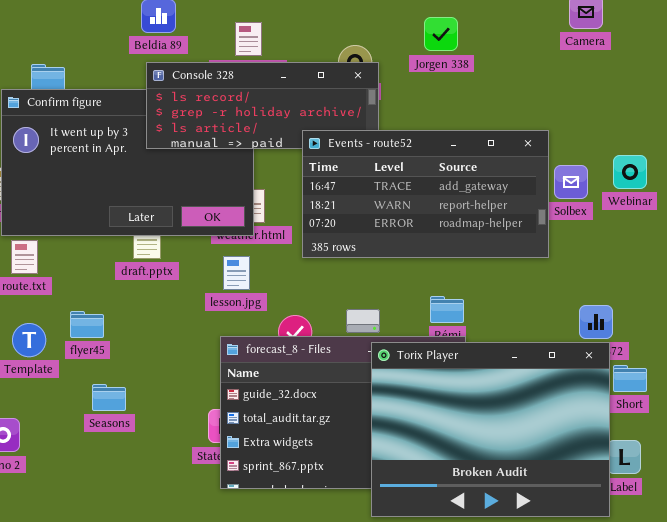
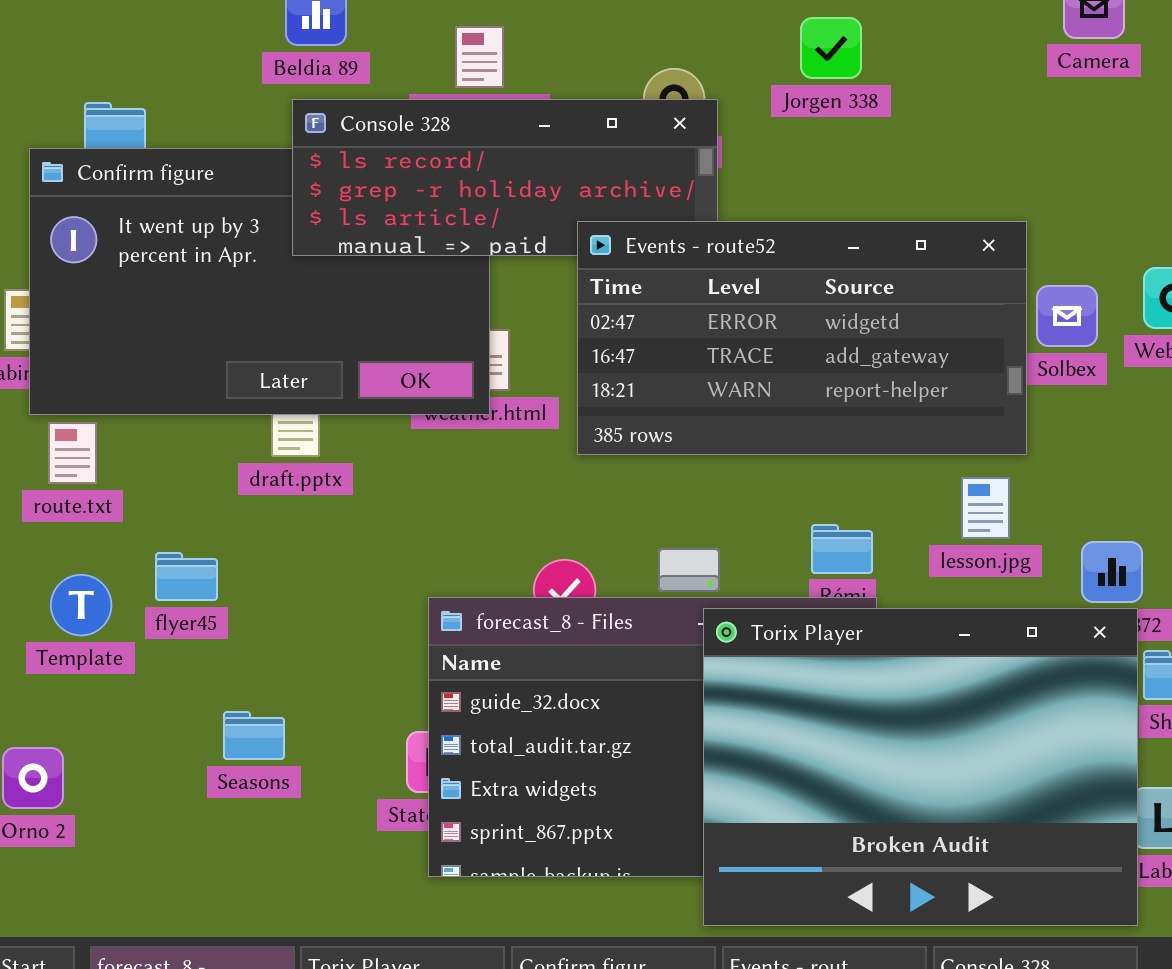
Events - route52: [302,130,549,258] -> [577,221,1027,455], scrolled up 1 row
lesson.jpg: [223,256,250,290] -> [961,477,1010,539], moved
Seasons: [92,384,126,411] -> [223,711,285,760], moved

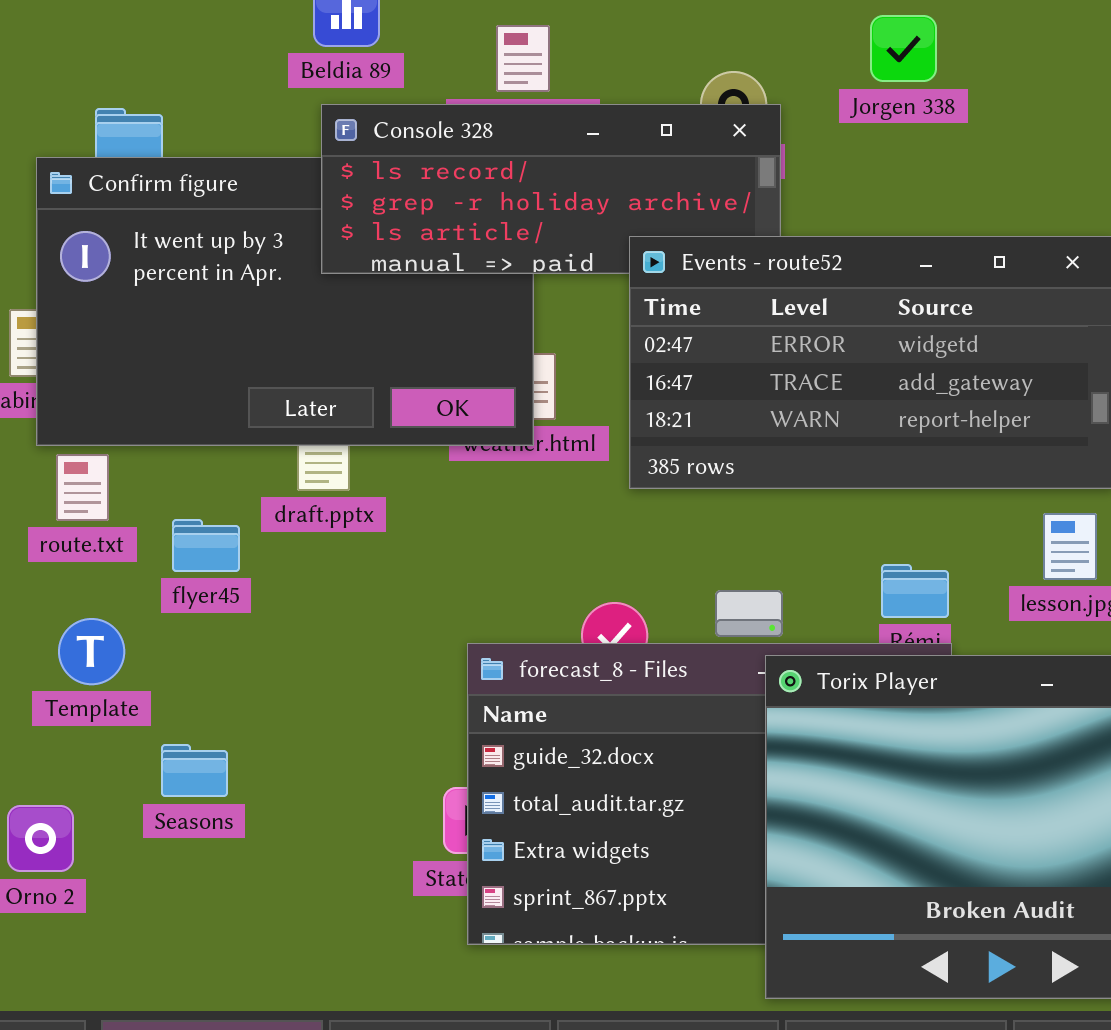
flyer45: [155,552,218,601] -> [172,519,240,572], moved
Seasons: [223,711,285,760] -> [161,744,228,797], moved

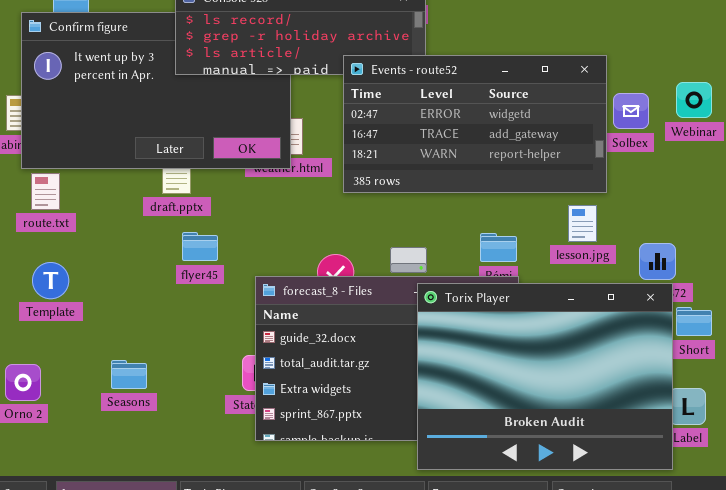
flyer45: [172,519,240,572] -> [182,232,218,261], moved
Seasons: [161,744,228,797] -> [111,360,147,389], moved

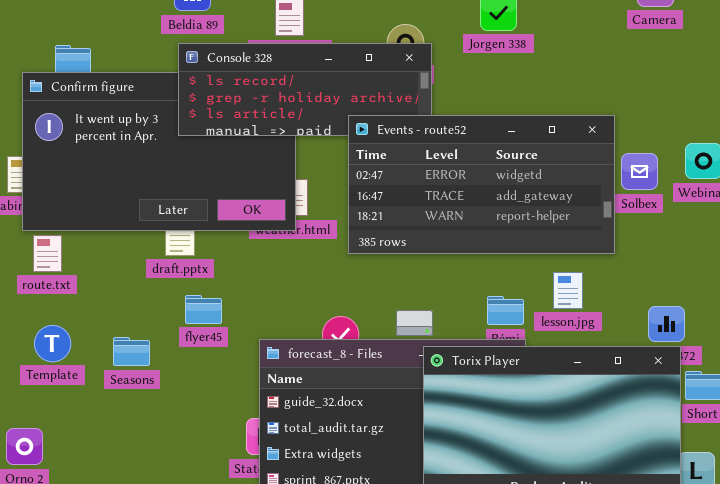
lesson.jpg: [568,205,597,242] -> [553,272,583,309], moved
Seasons: [111,360,147,389] -> [113,337,150,366], moved

